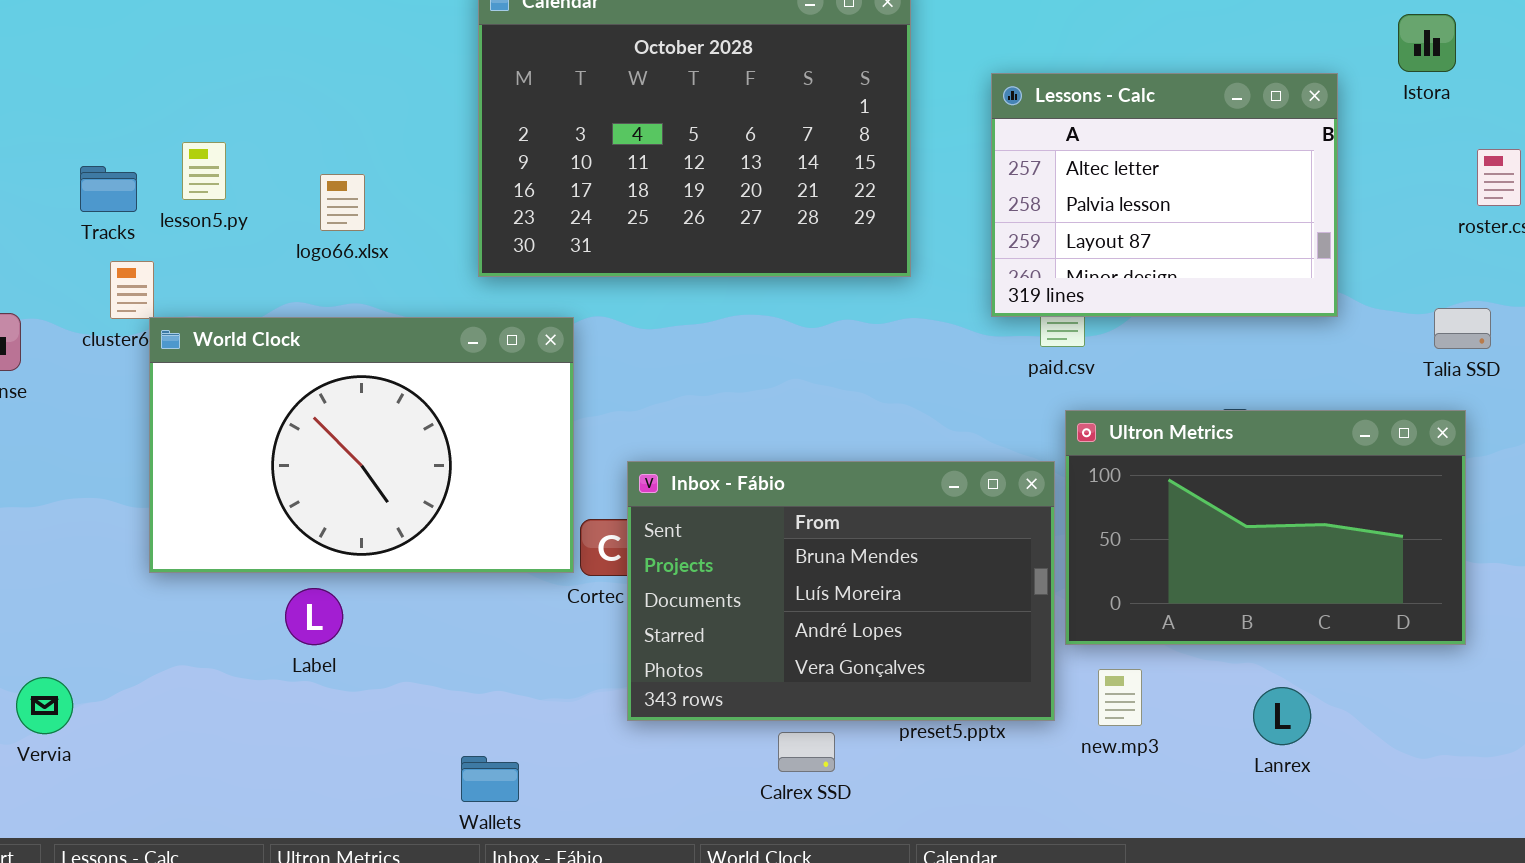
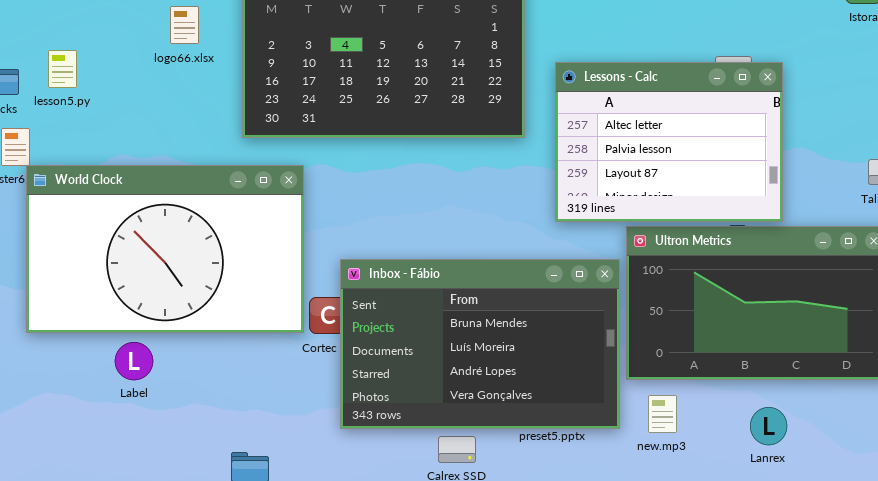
Lessons - Calc: [991,73,1338,317] -> [555,62,783,222], moved
logo66.xlsx: [320,174,365,231] -> [170,6,199,44], moved

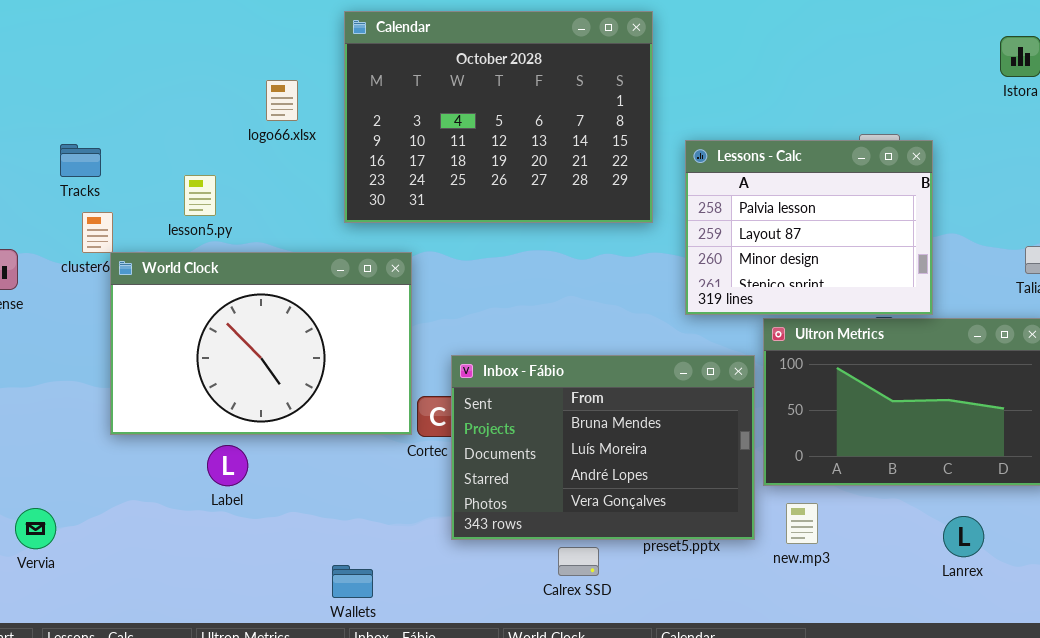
lesson5.py: [48,50,77,88] -> [184,175,216,216], moved
Lessons - Calc: [555,62,783,222] -> [685,140,933,315], scrolled down 1 row
Lanrex: [750,407,787,445] -> [943,516,984,557], moved

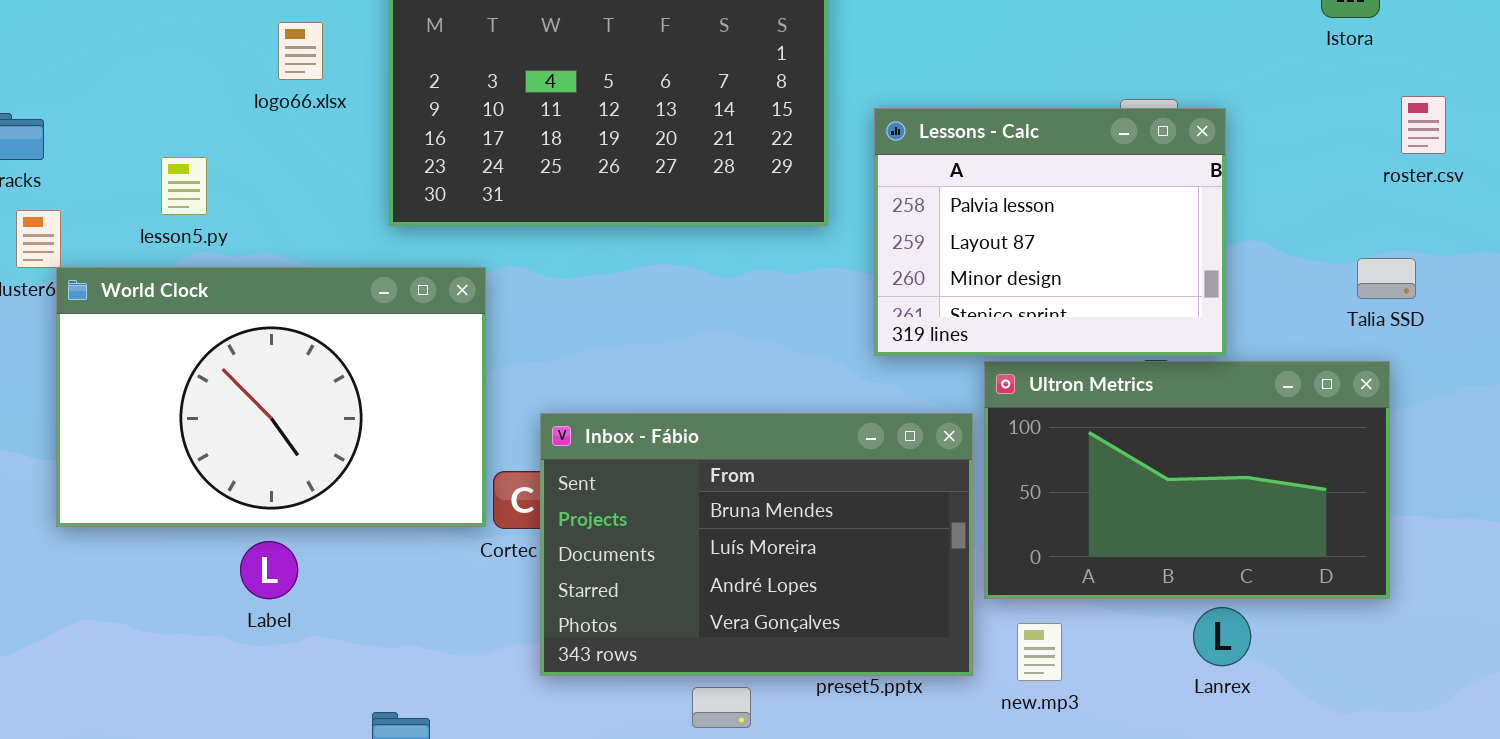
Label: [207,445,248,486] -> [240,541,298,599], moved
Lanrex: [943,516,984,557] -> [1193,607,1251,666], moved

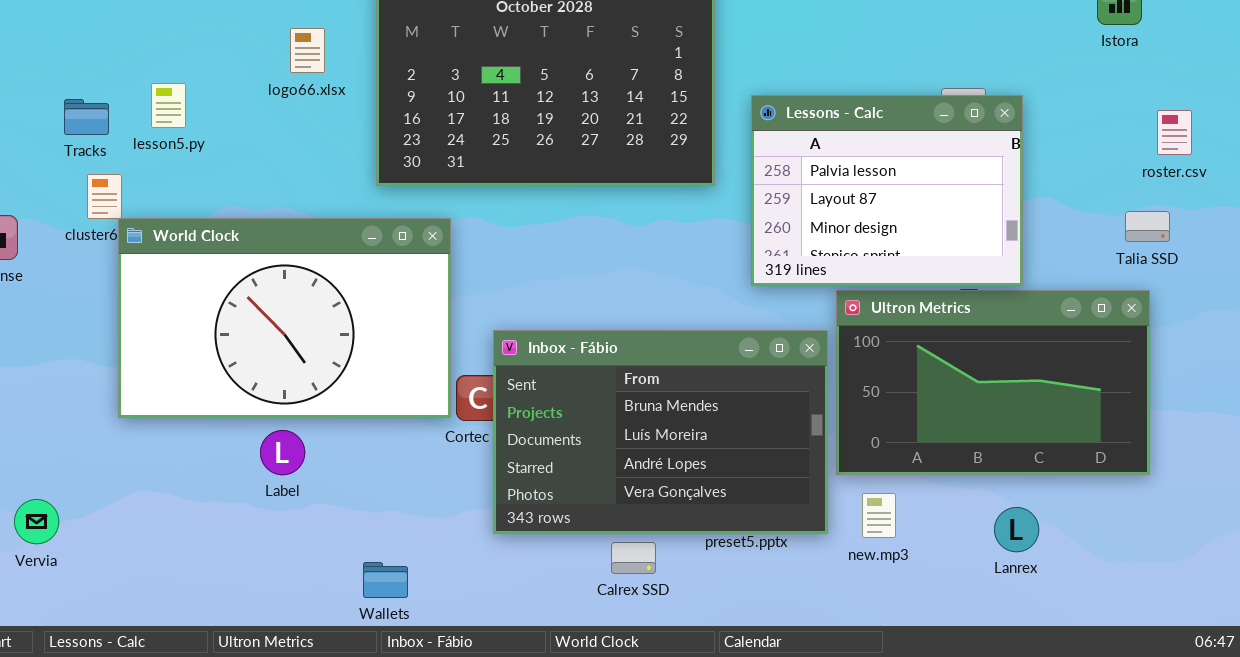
roster.csv: [1401,96,1446,154] -> [1157,110,1192,155], moved
lesson5.py: [161,157,207,215] -> [151,83,186,128], moved
Lanrex: [1193,607,1251,666] -> [994,507,1039,552], moved

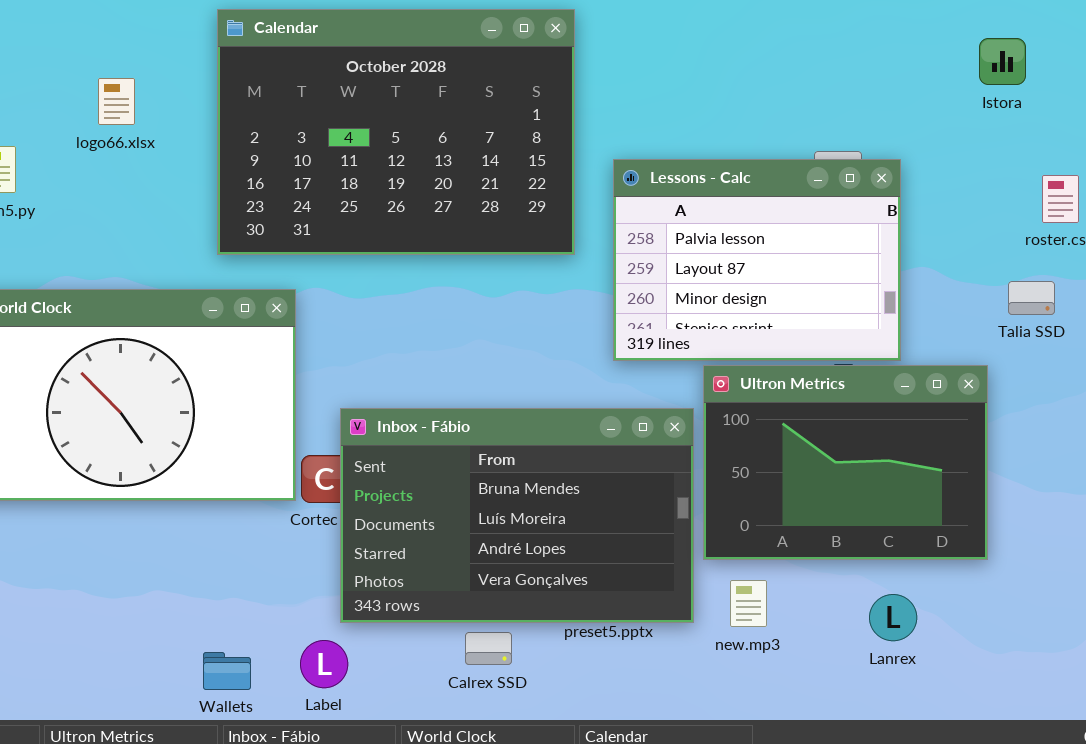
logo66.xlsx: [290,28,325,73] -> [98,78,135,125], moved
Ultron Metrics: [836,290,1150,475] -> [703,365,988,560], resized
Label: [260,430,305,475] -> [300,640,348,688], moved

